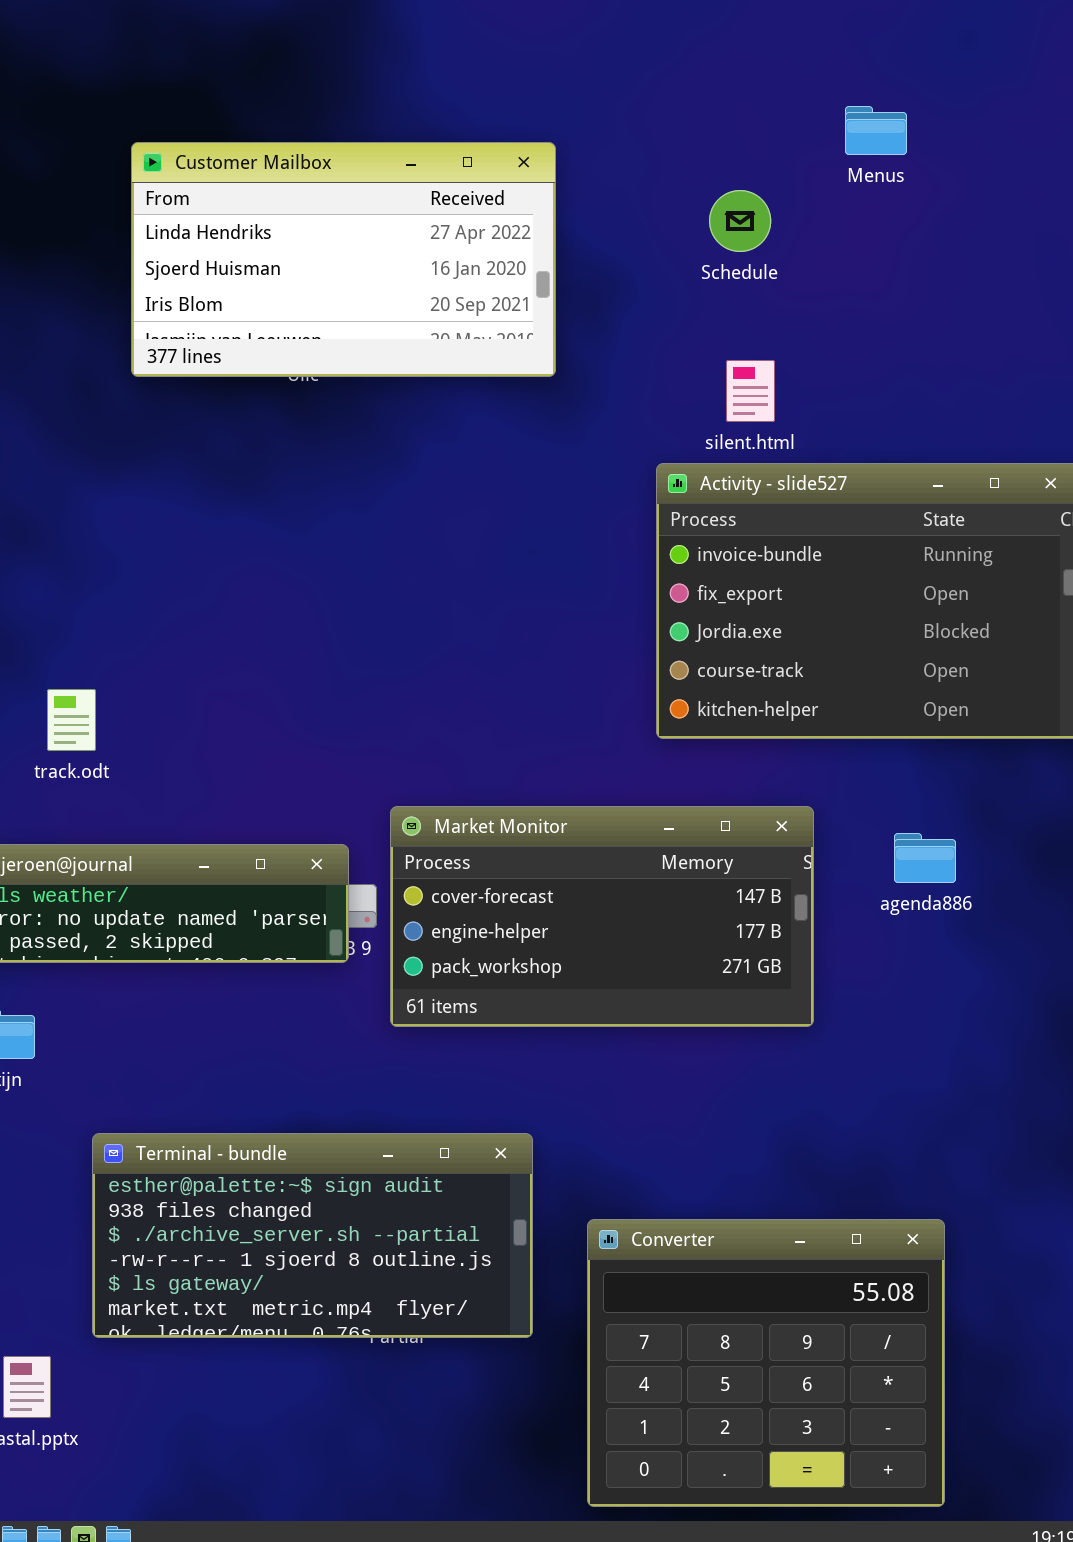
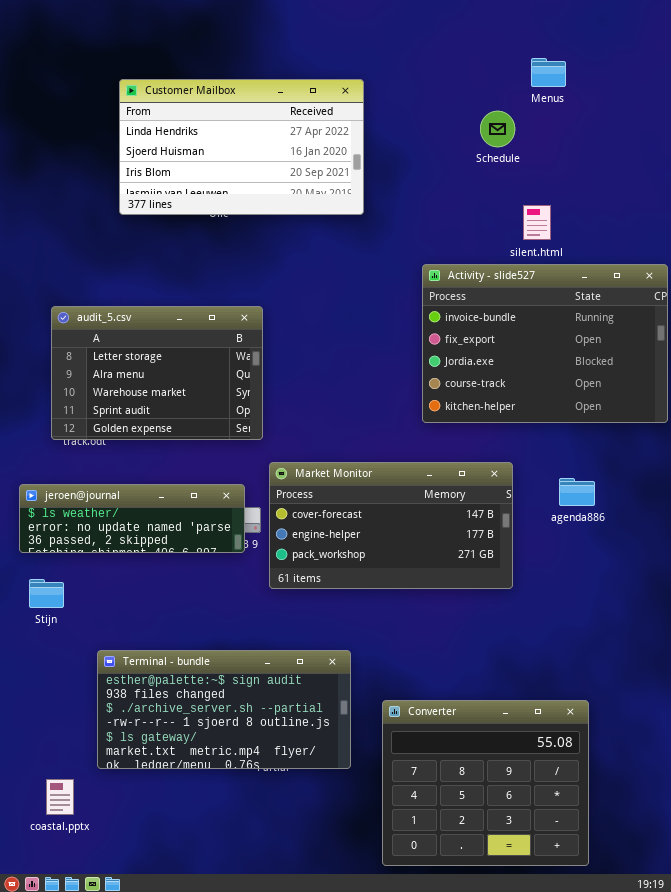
Schedule: [709,190,771,252] -> [480,111,515,147], moved
silent.html: [726,360,775,422] -> [523,205,551,240], moved
audit_5.csv: none -> [51,306,263,440], opened

